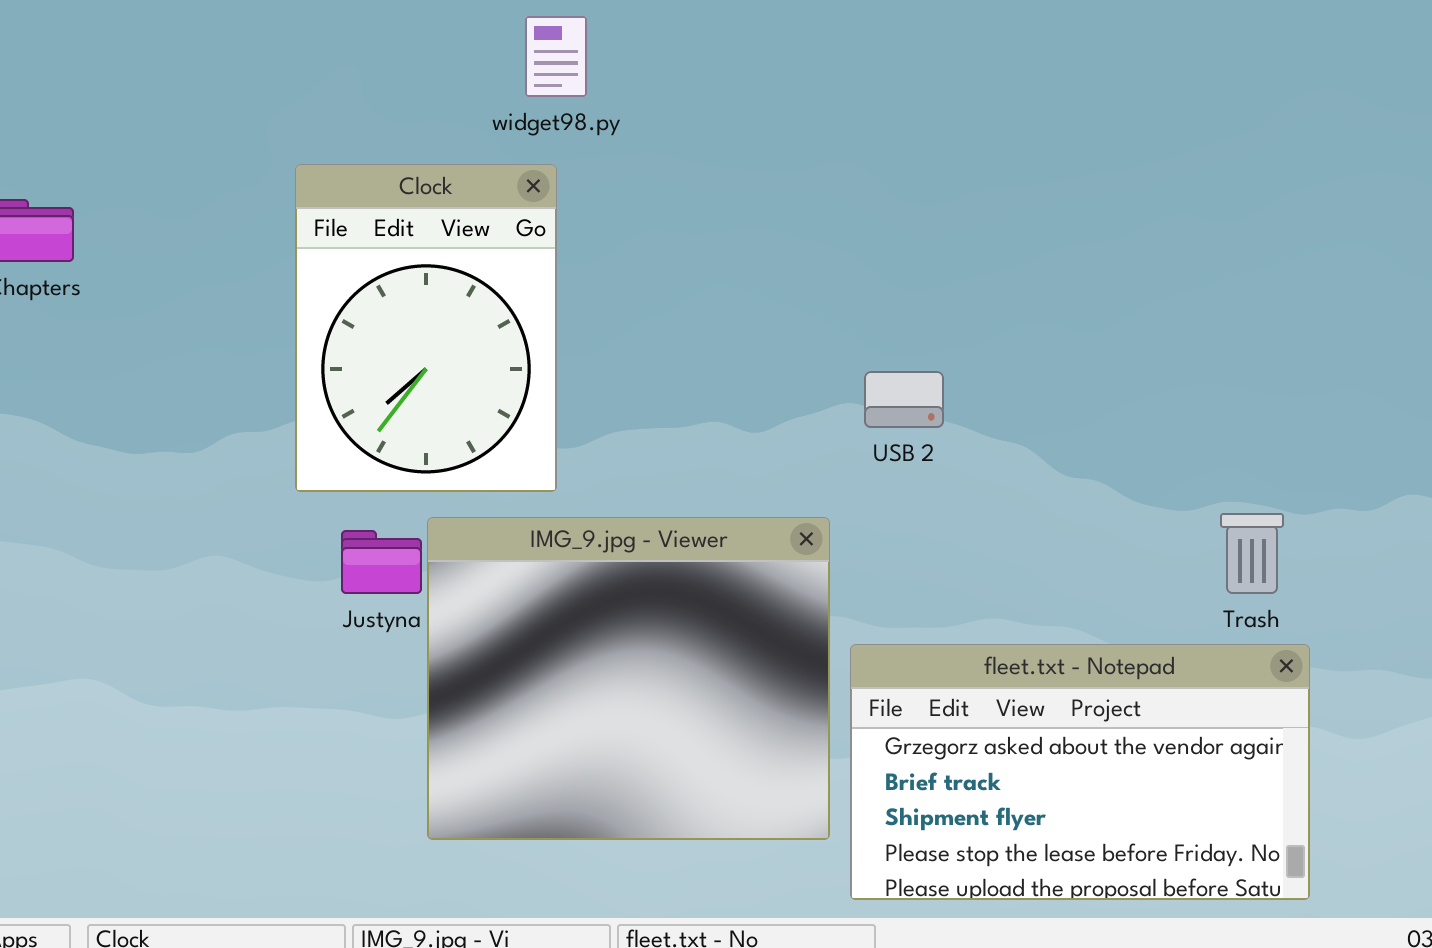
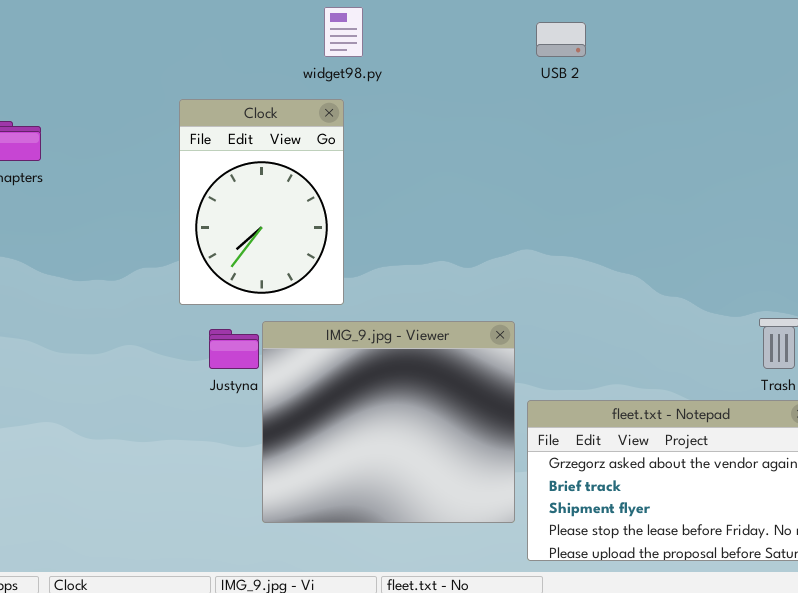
USB 2: [864,371,944,428] -> [536,22,586,57], moved

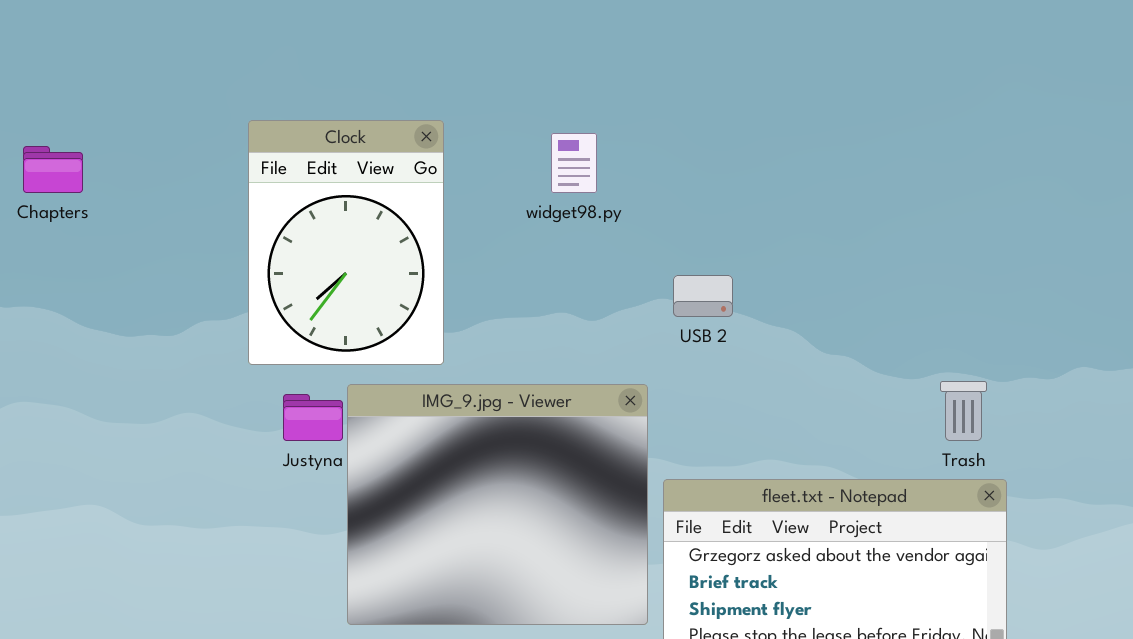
widget98.py: [324,7,363,57] -> [551,133,597,193], moved
USB 2: [536,22,586,57] -> [673,275,733,317], moved

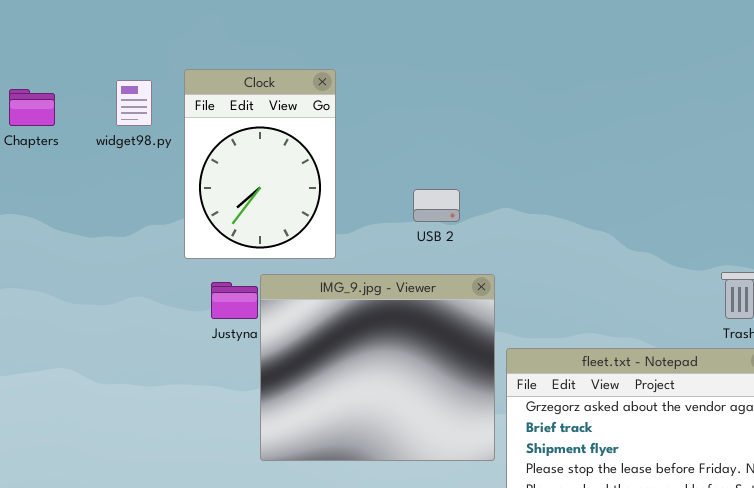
widget98.py: [551,133,597,193] -> [116,80,152,126], moved
USB 2: [673,275,733,317] -> [413,189,460,222], moved

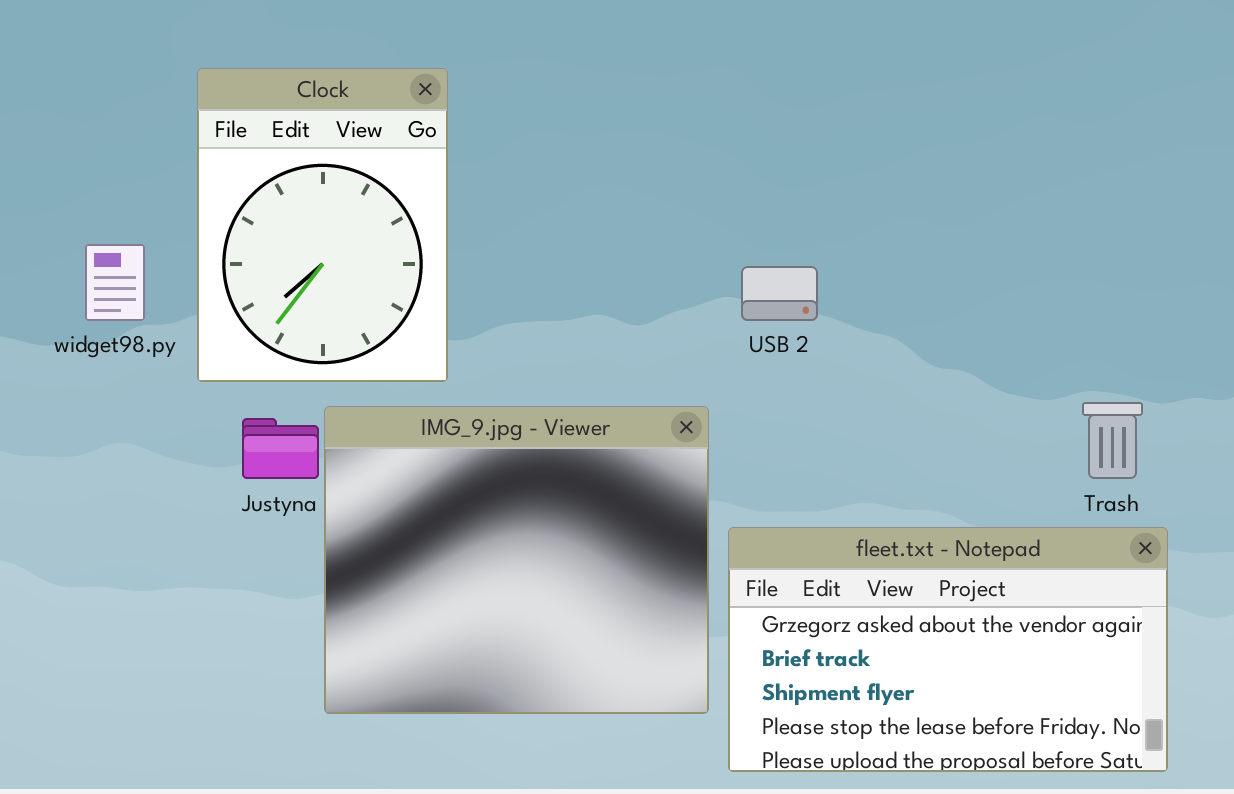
widget98.py: [116,80,152,126] -> [85,244,145,321], moved
USB 2: [413,189,460,222] -> [741,266,818,321], moved

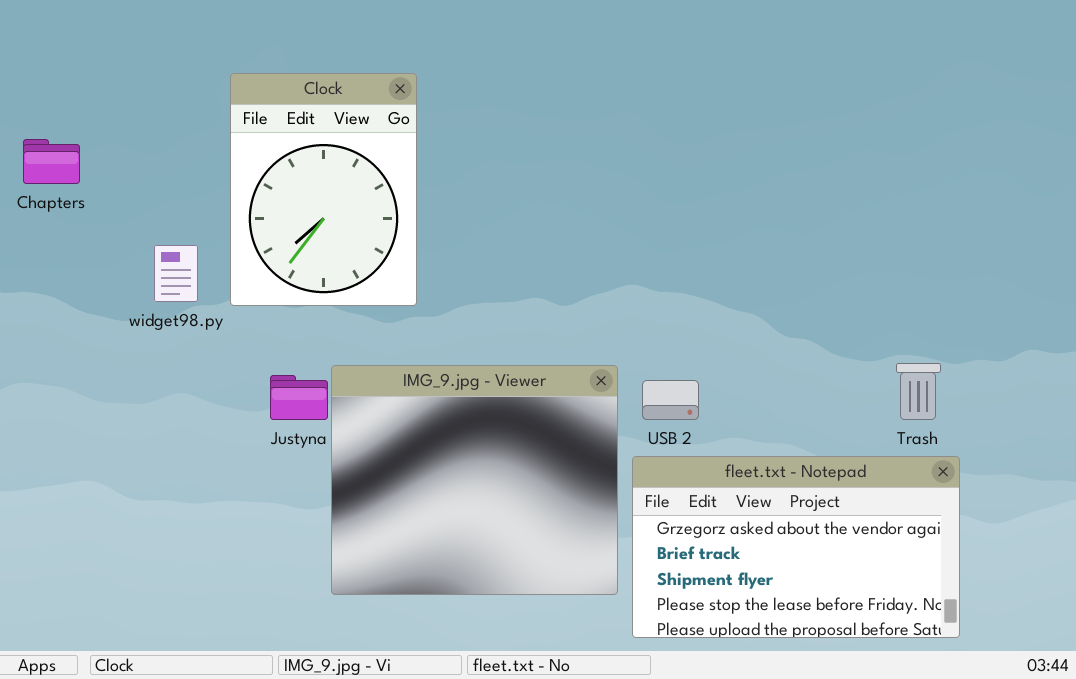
Clock: [197,68,448,382] -> [230,73,417,306], moved
USB 2: [741,266,818,321] -> [642,380,699,420], moved

